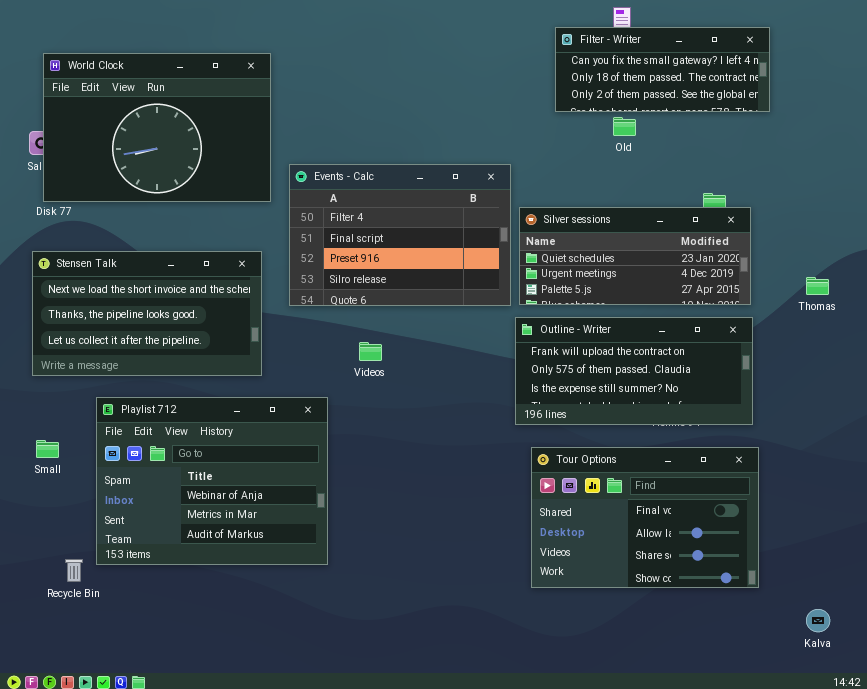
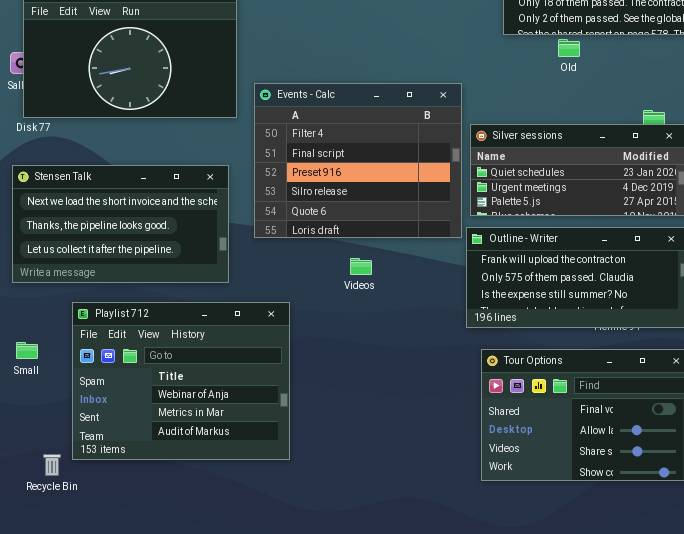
Events - Calc: [289,164,511,306] -> [254,83,462,238], resized
Videos: [359,342,382,361] -> [350,258,372,275], moved

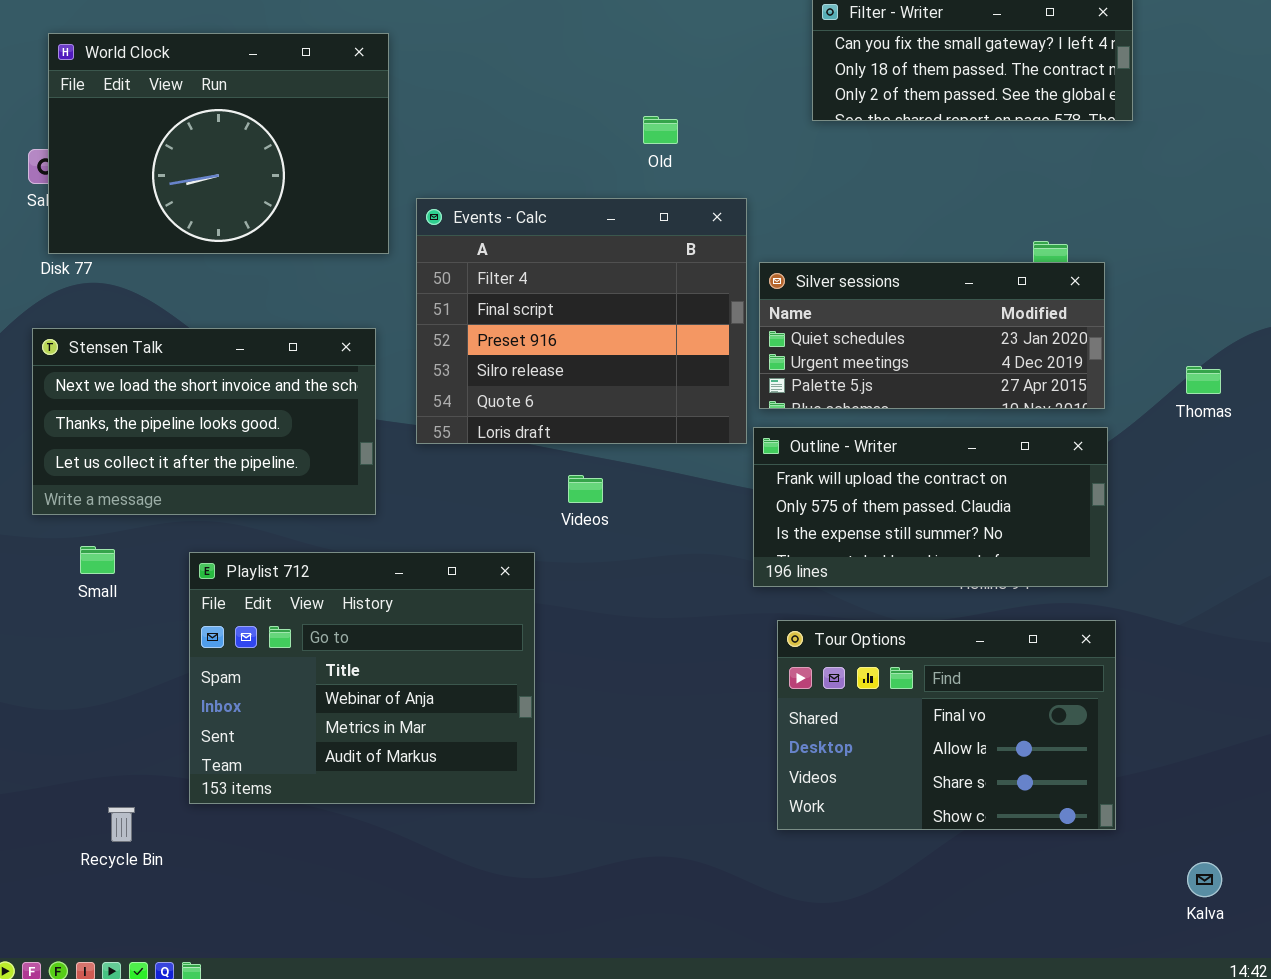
Old: [558,39,580,57] -> [643,116,678,144], moved
Playlist 712: [72,302,290,460] -> [189,552,535,804], moved
Small: [16,342,38,359] -> [80,546,115,574], moved
Recycle Bin: [43,454,61,476] -> [108,807,135,842], moved

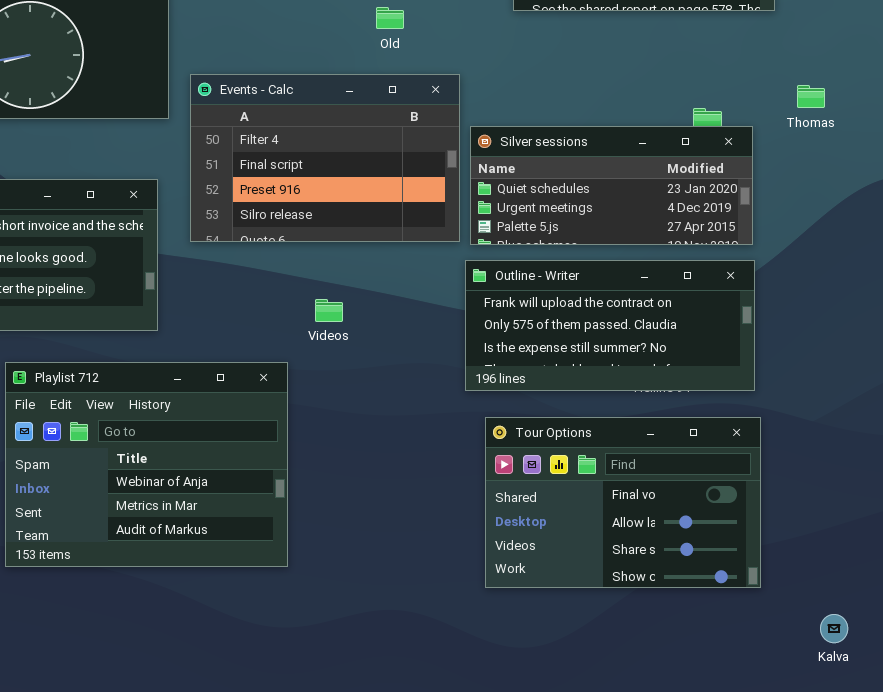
Events - Calc: [416,198,747,444] -> [190,74,460,242], resized
Thomas: [1186,366,1221,394] -> [797,85,825,108], moved

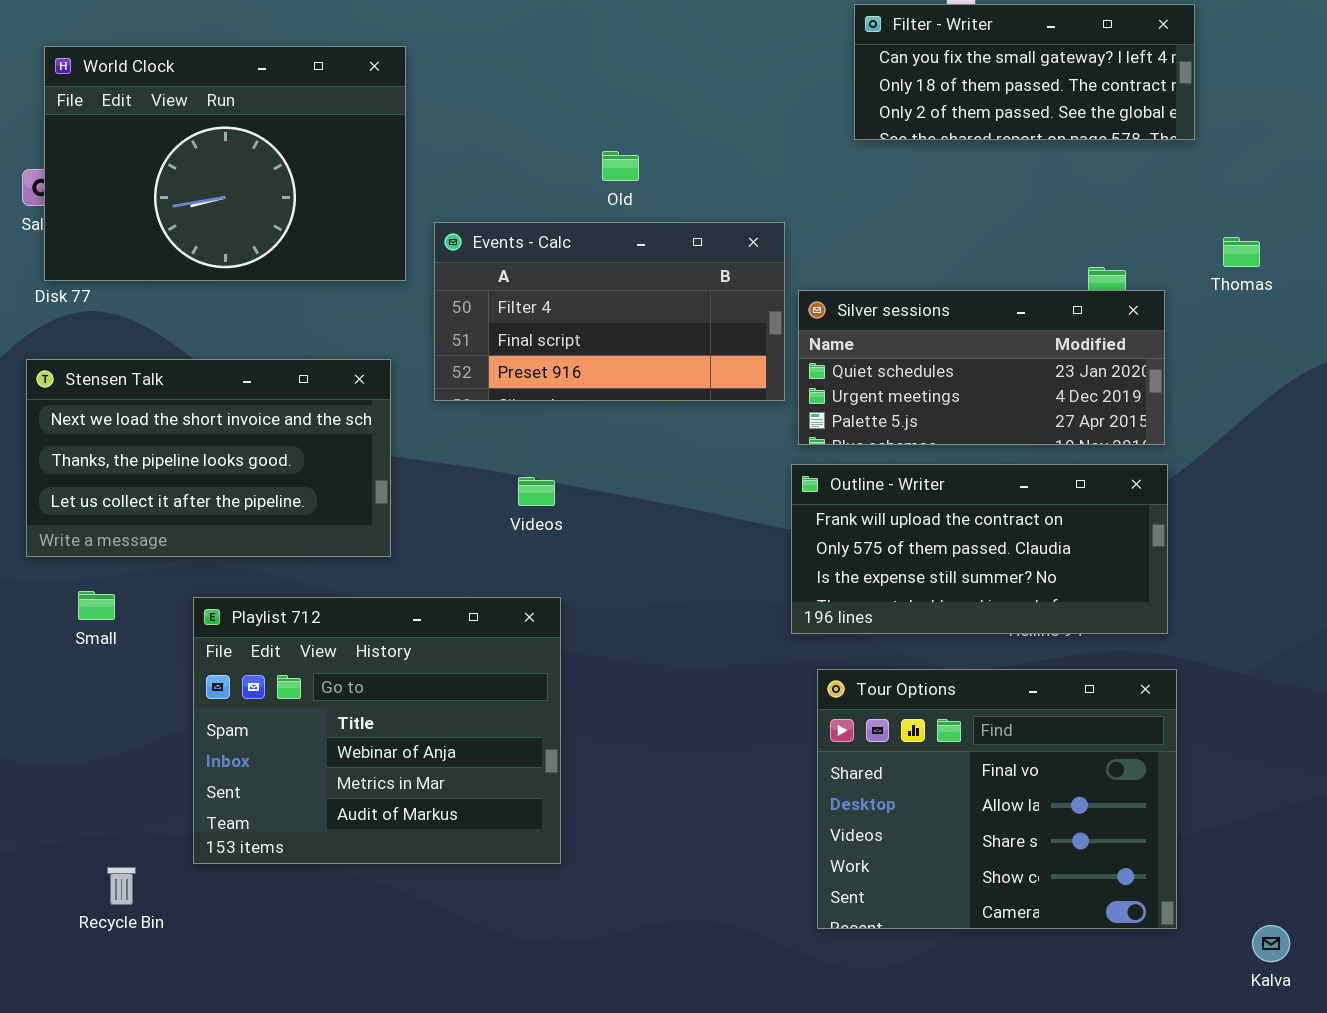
Old: [376,7,404,29] -> [602,151,639,181], moved
Events - Calc: [190,74,460,242] -> [434,222,785,401], resized
Videos: [315,299,343,322] -> [518,477,555,506], moved
Tour Options: [485,417,761,588] -> [817,669,1177,929], resized

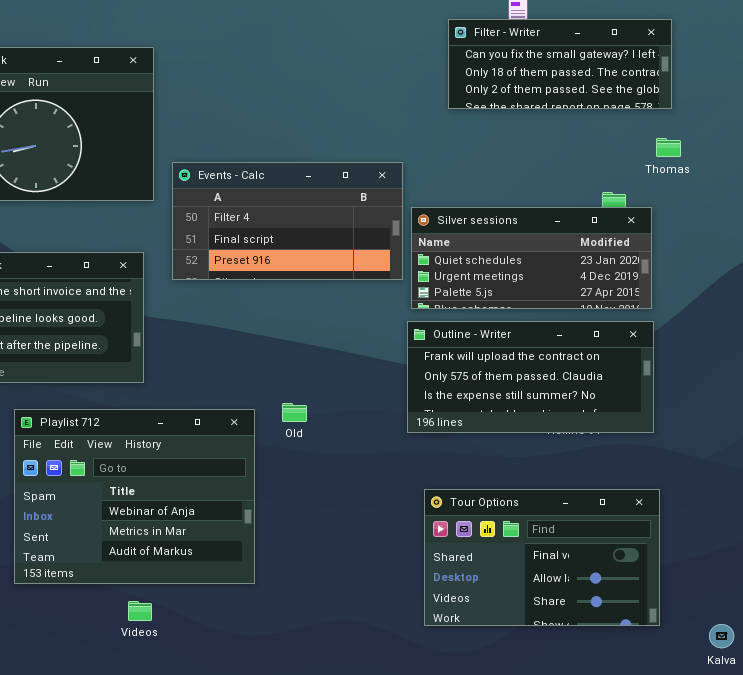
Old: [602,151,639,181] -> [282,403,307,422], moved
Thomas: [1223,237,1260,267] -> [656,138,681,157], moved
Videos: [518,477,555,506] -> [128,601,152,621], moved
Tour Options: [817,669,1177,929] -> [424,489,660,626], resized

